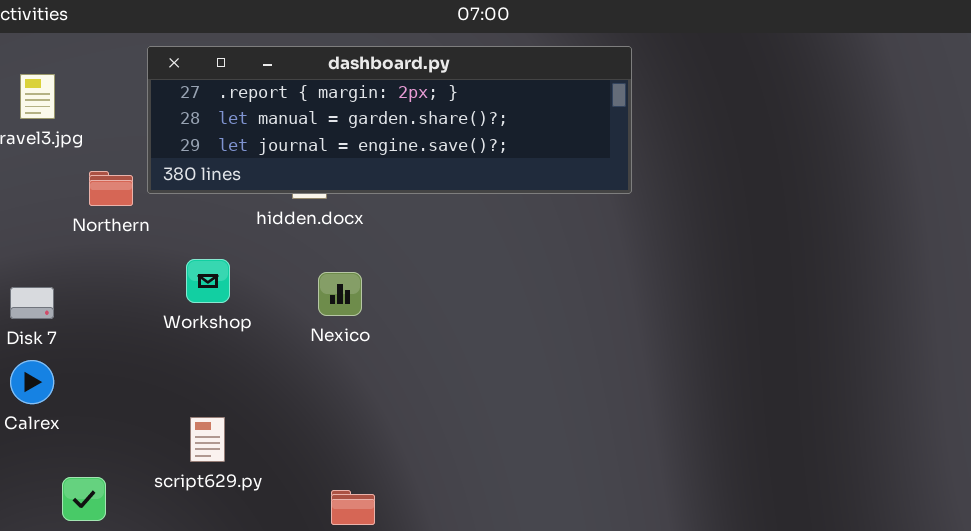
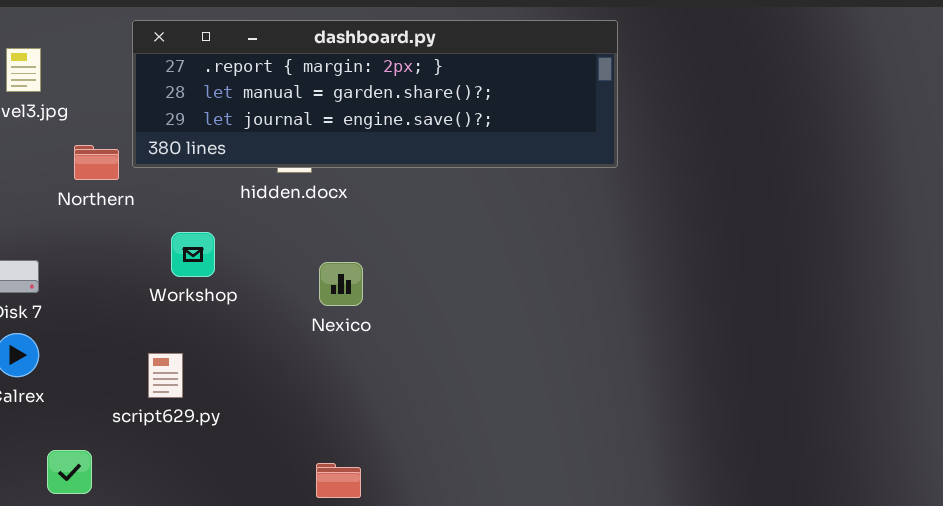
Nexico: [318,272,362,316] -> [319,262,363,306], moved
script629.py: [190,417,225,462] -> [148,353,183,398], moved

